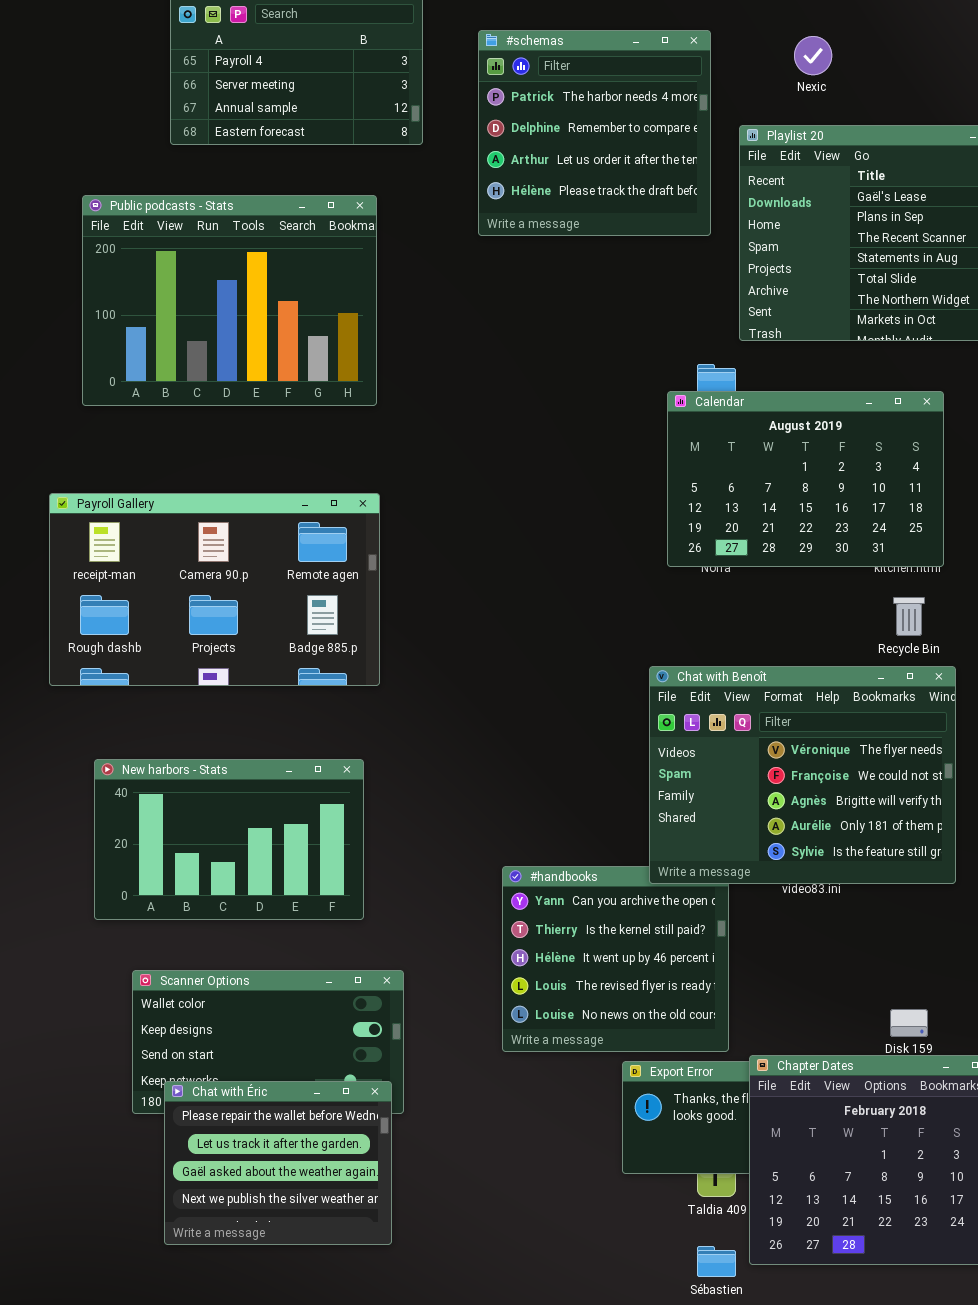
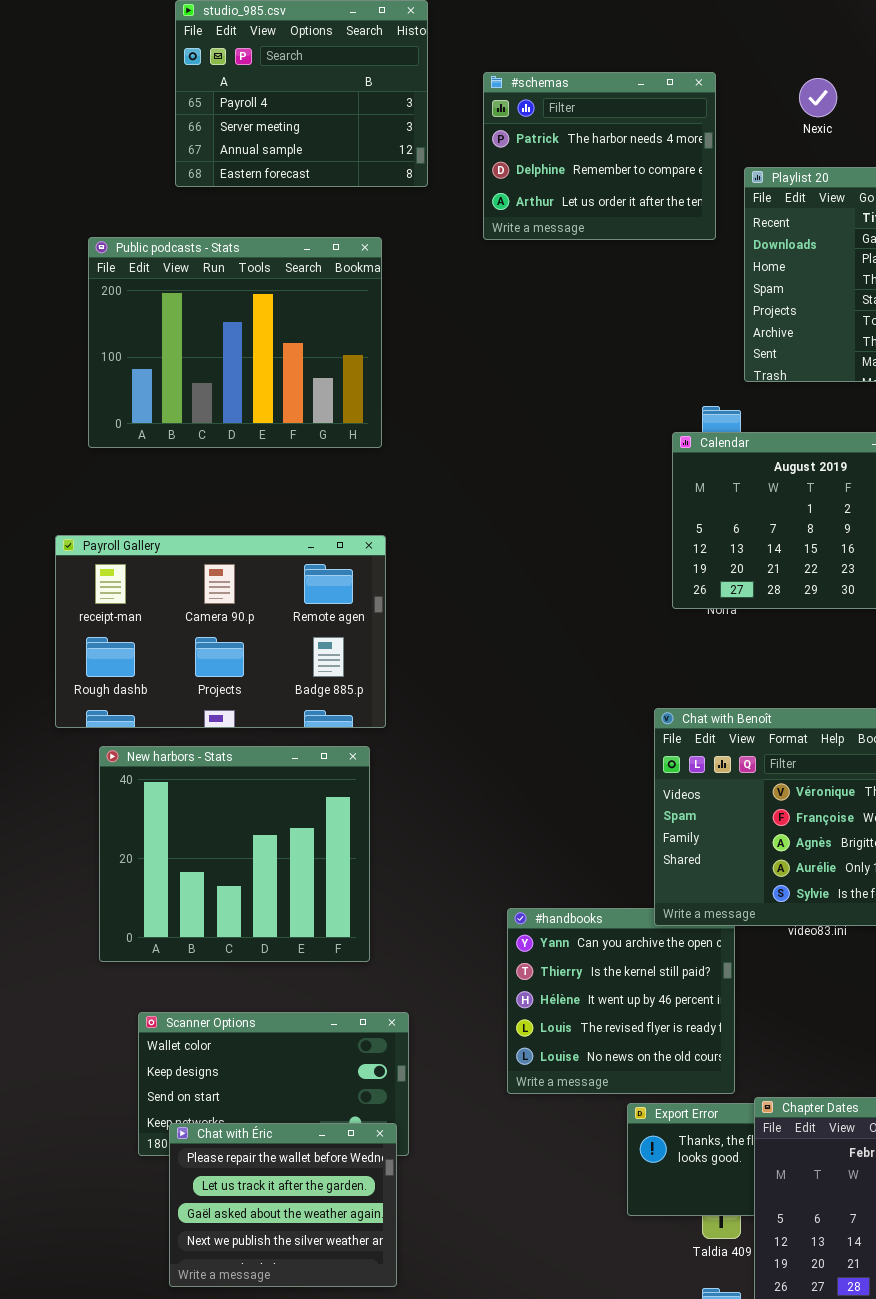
#schemas: [478,30,711,236] -> [483,72,716,240], resized
New harbors - Stats: [94,759,364,920] -> [99,746,370,962], resized

